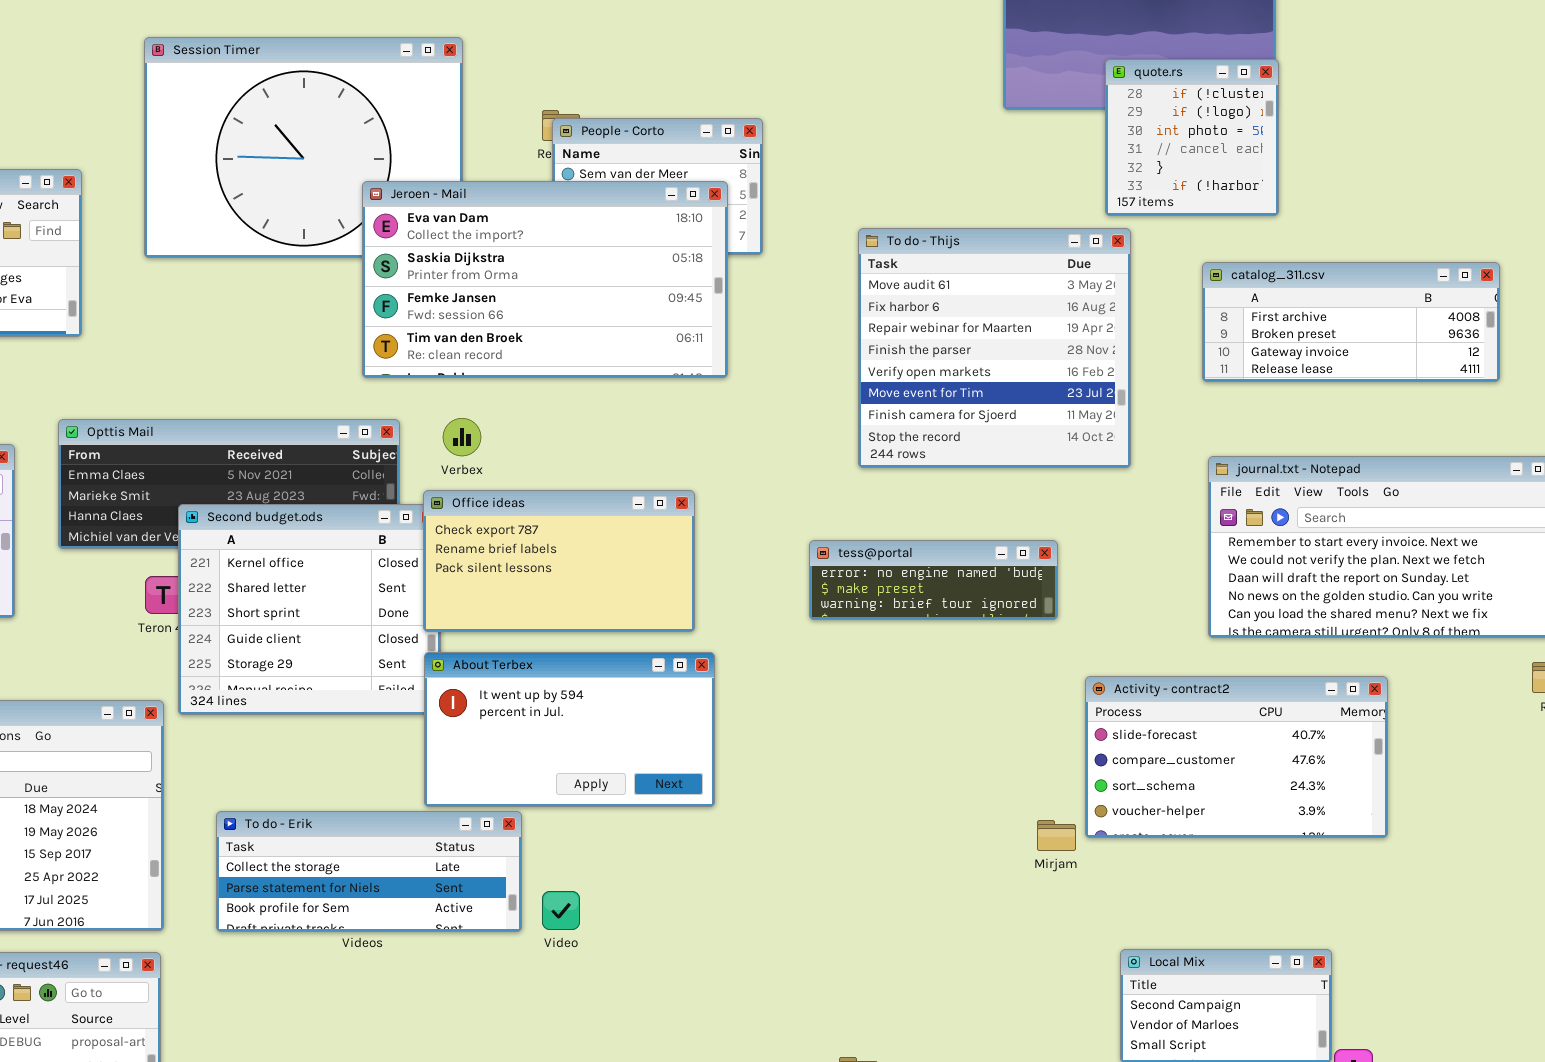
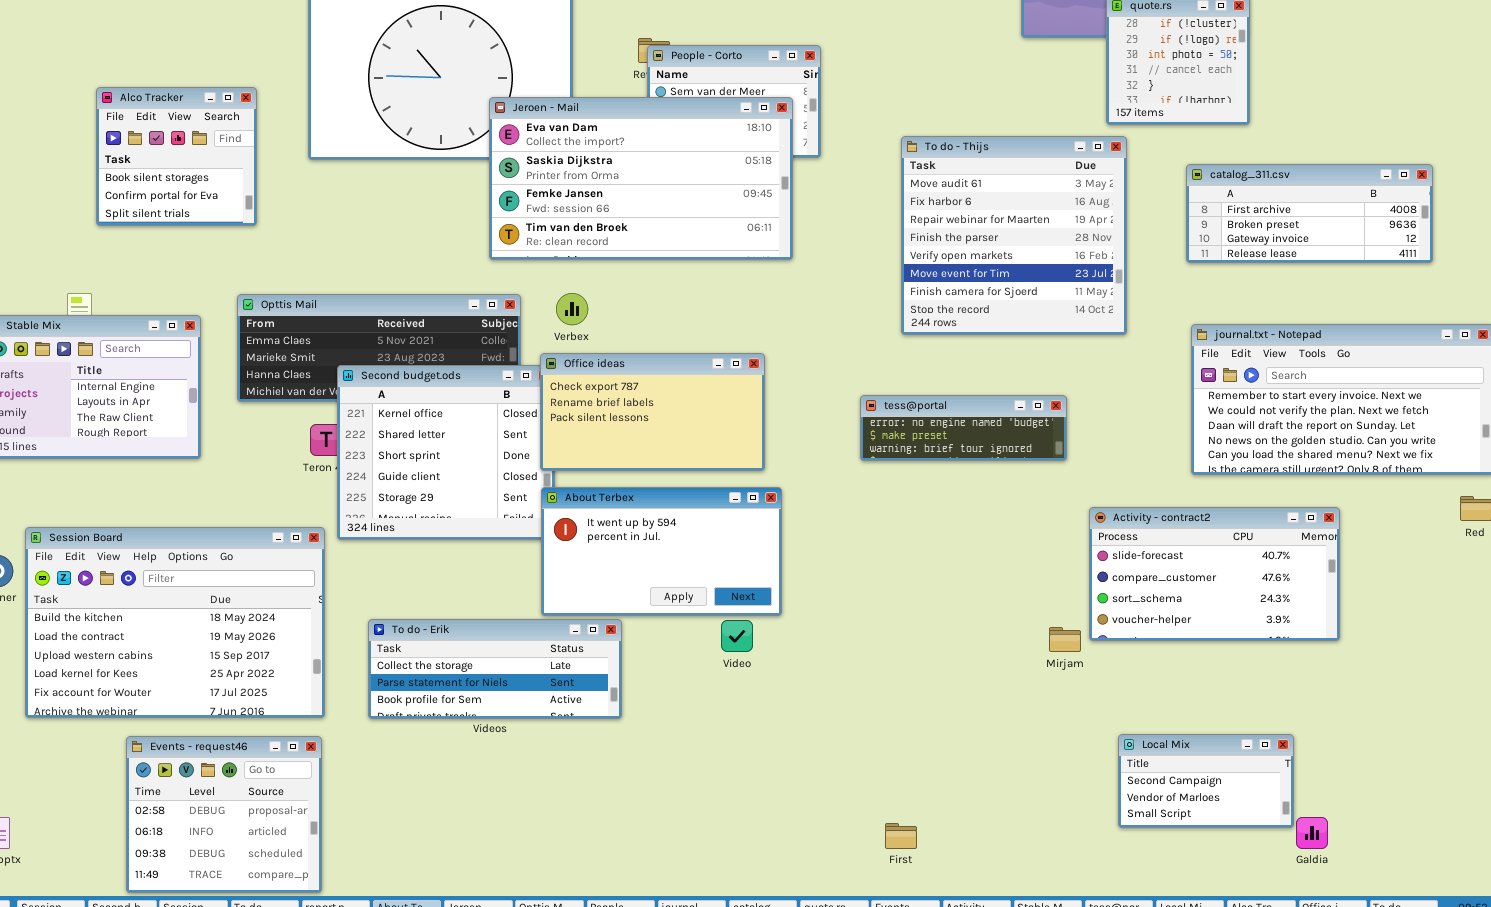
Video: [542,891,580,930] -> [721,620,753,652], moved

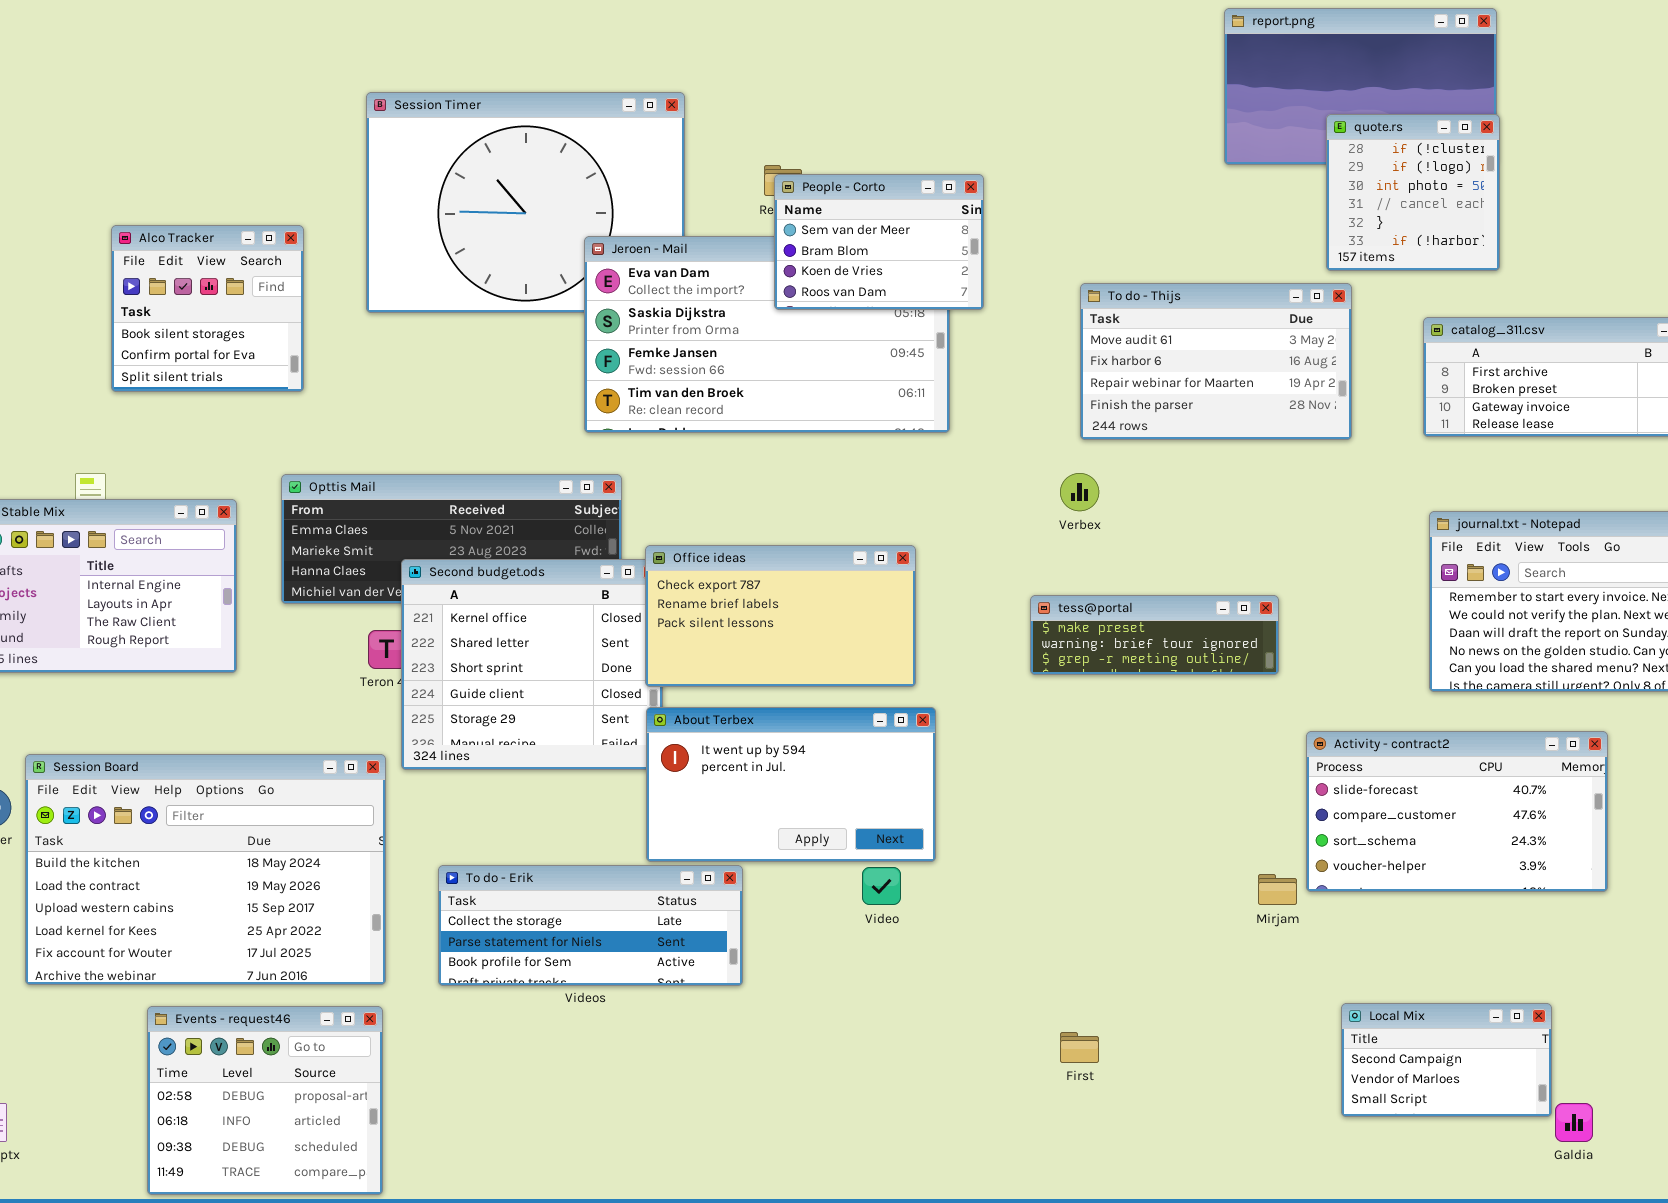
People - Corto: [647,45,821,158] -> [774,174,984,310], raised
To do - Thijs: [901,136,1127,335] -> [1080,283,1352,440], resized
Verbex: [556,293,588,325] -> [1060,473,1099,511], moved
tess@portal: [860,395,1067,461] -> [1030,595,1279,675], scrolled down 1 row
First: [885,823,917,849] -> [1060,1032,1099,1063], moved

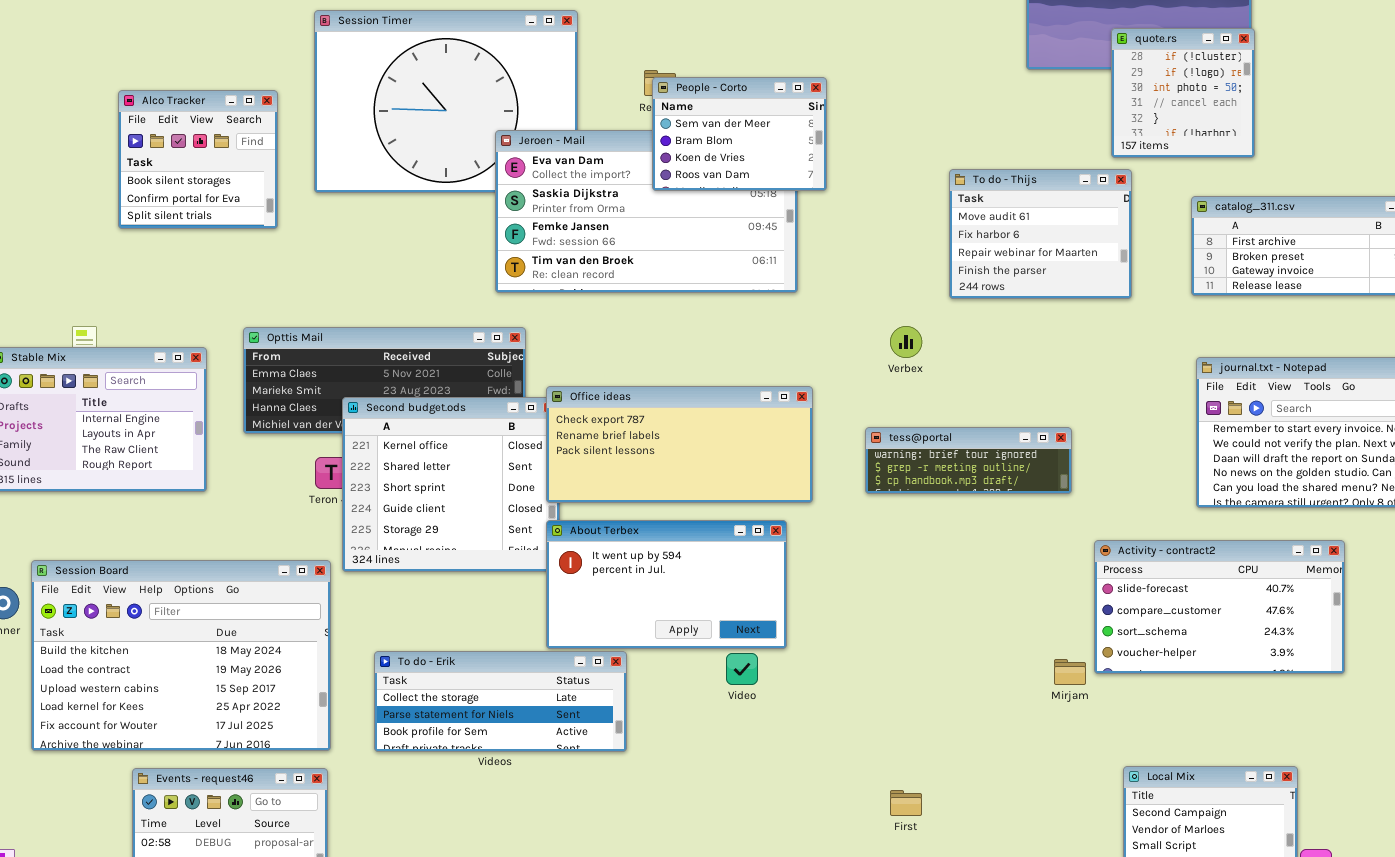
Alco Tracker: [111,225,304,392] -> [118,90,278,229], moved
To do - Thijs: [1080,283,1352,440] -> [949,169,1132,299], resized
Office ideas: [645,545,916,687] -> [546,386,813,503], resized
tess@portal: [1030,595,1279,675] -> [865,427,1072,494], scrolled down 1 row

